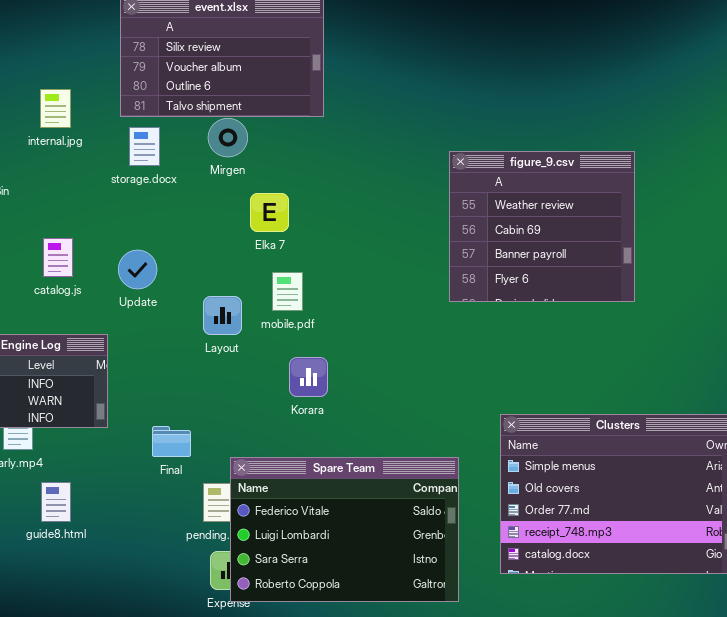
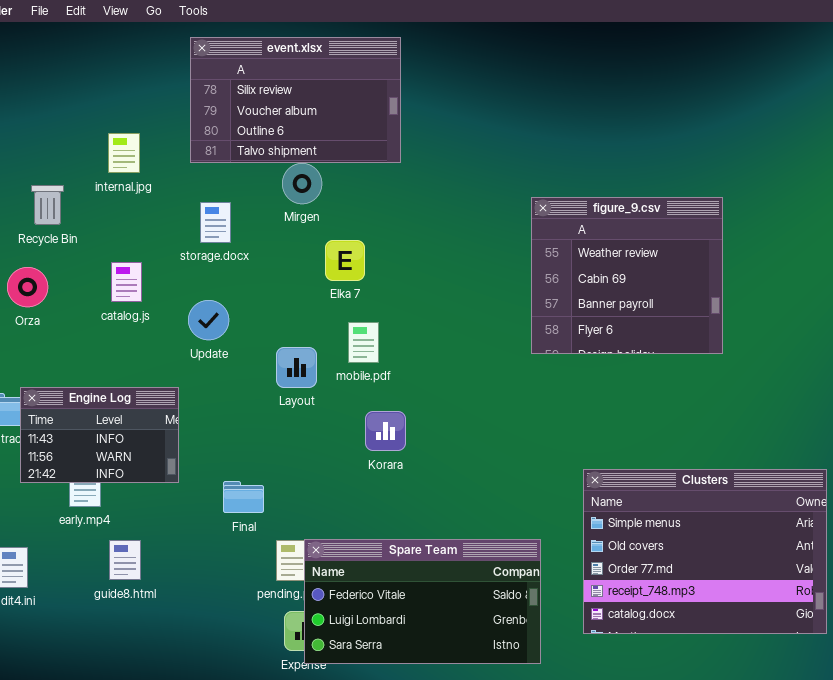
storage.docx: [129,127,160,166] -> [200,202,231,243], moved
catalog.js: [43,238,73,277] -> [111,262,142,302], moved
Spare Team: [230,457,459,602] -> [304,539,541,664], resized

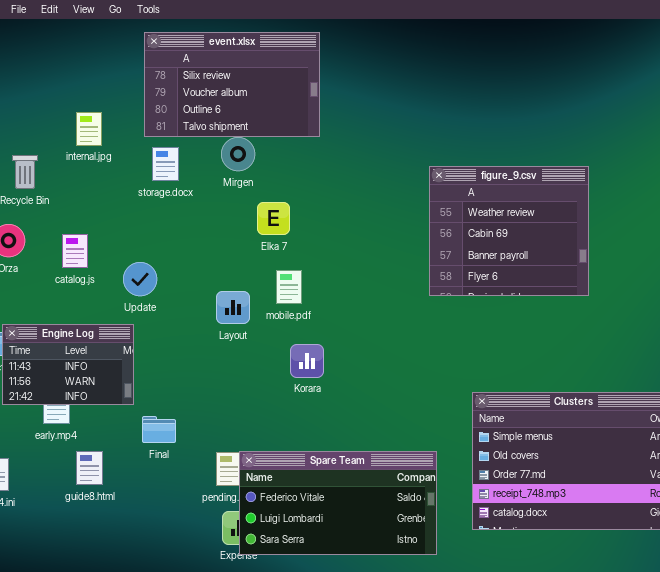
storage.docx: [200,202,231,243] -> [152,147,179,181], moved
catalog.js: [111,262,142,302] -> [62,234,88,268], moved
Update: [188,300,229,340] -> [123,262,157,296], moved
Final: [223,481,264,513] -> [142,416,176,443], moved

